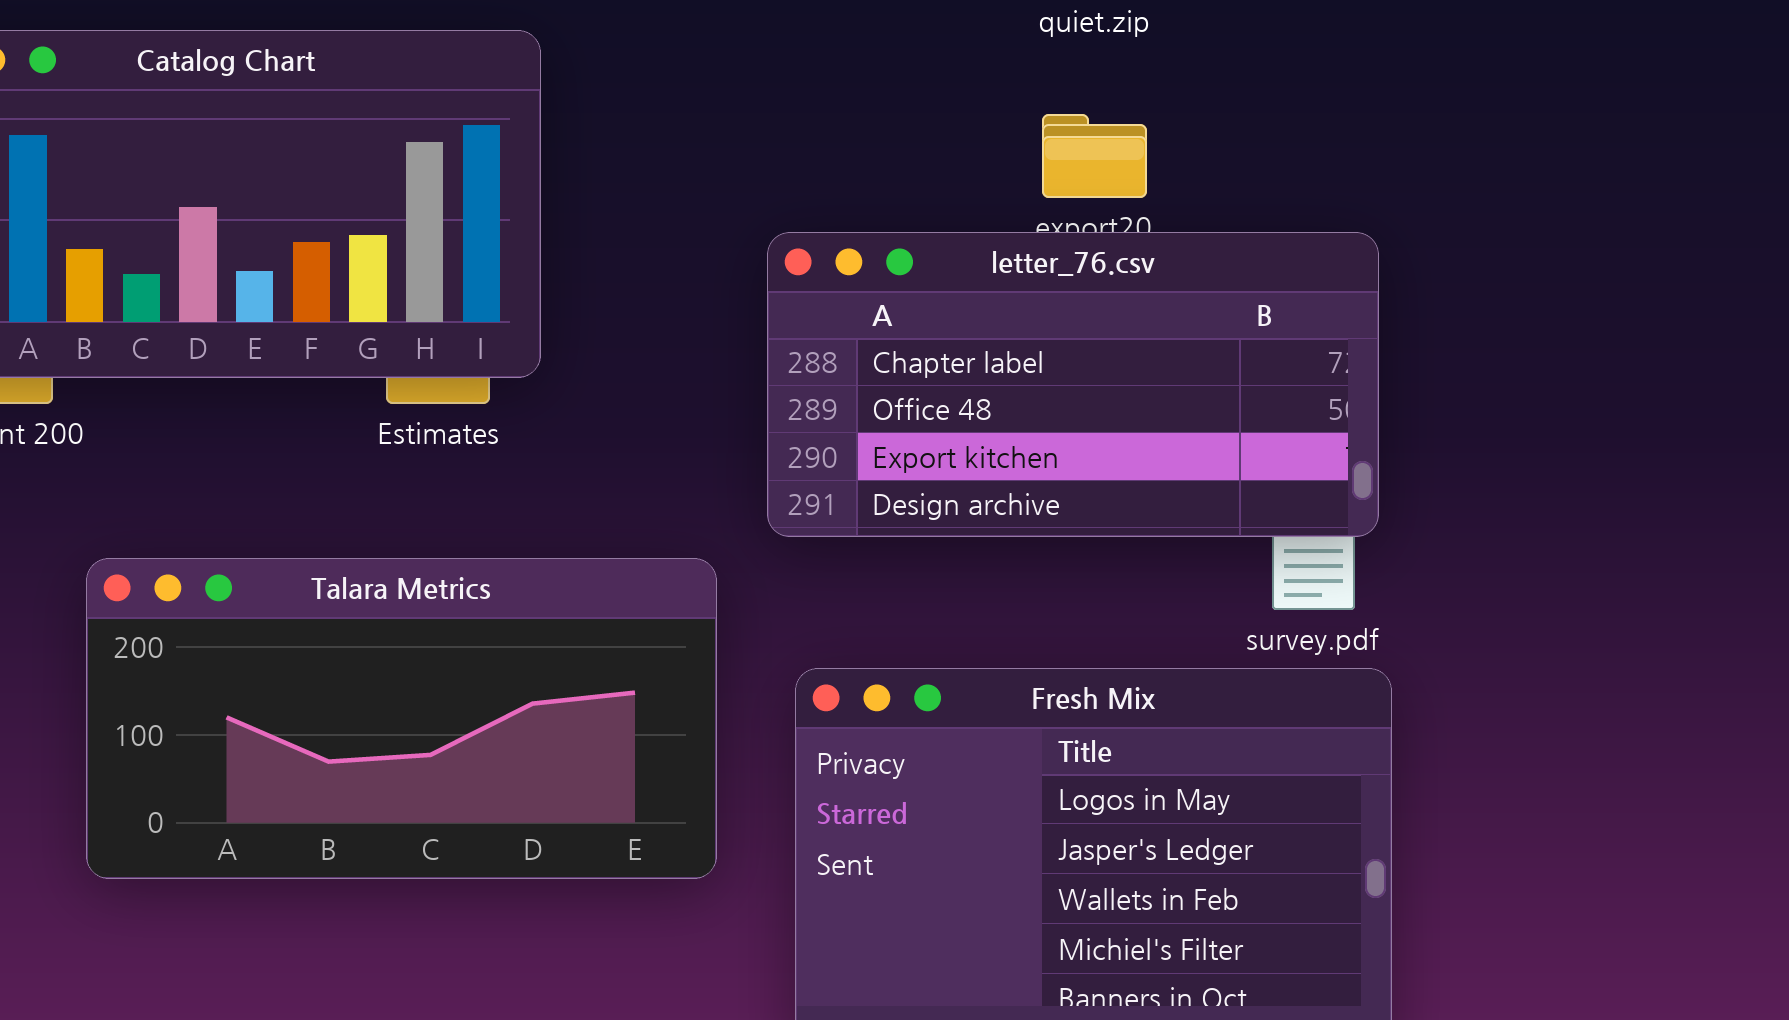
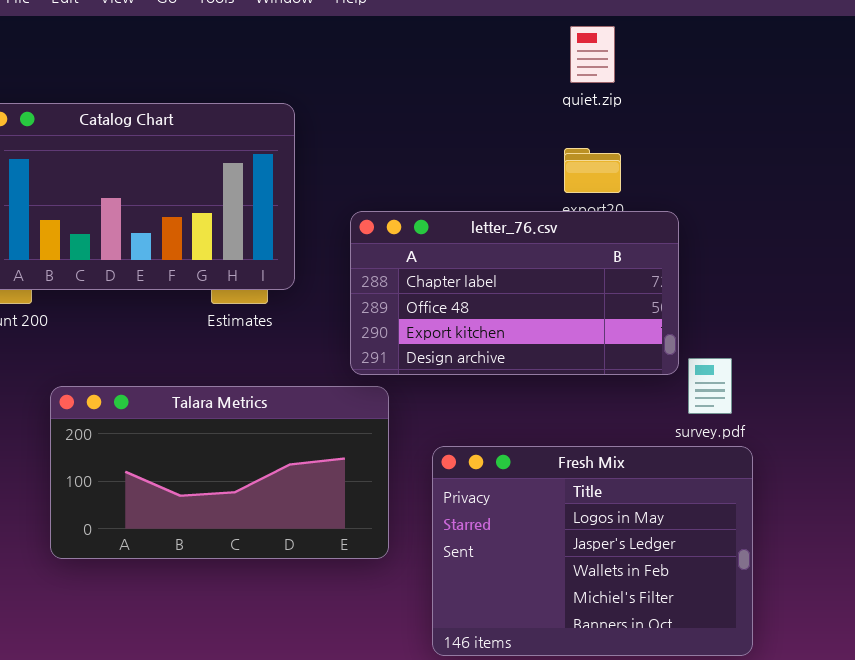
letter_76.csv: [767,232,1379,537] -> [350,211,679,375], moved

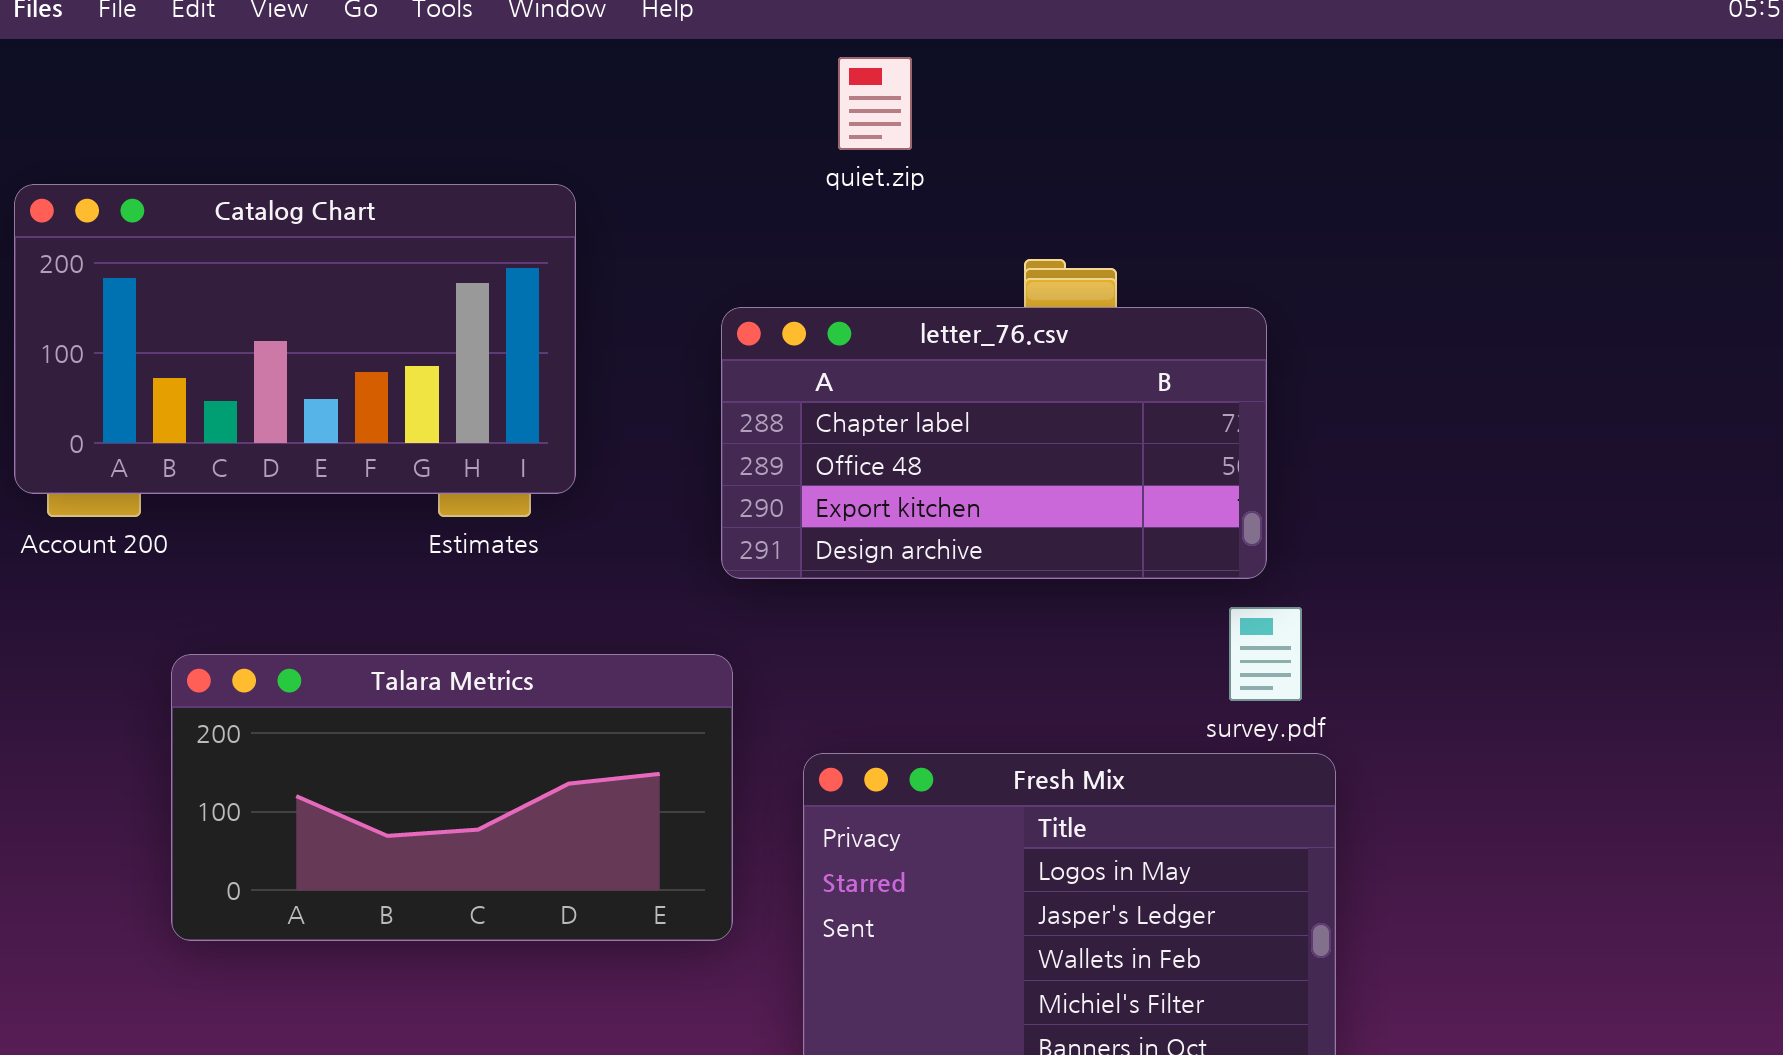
quiet.zip: [570,26,615,83] -> [838,57,912,150], moved
letter_76.csv: [350,211,679,375] -> [721,307,1267,579], moved

